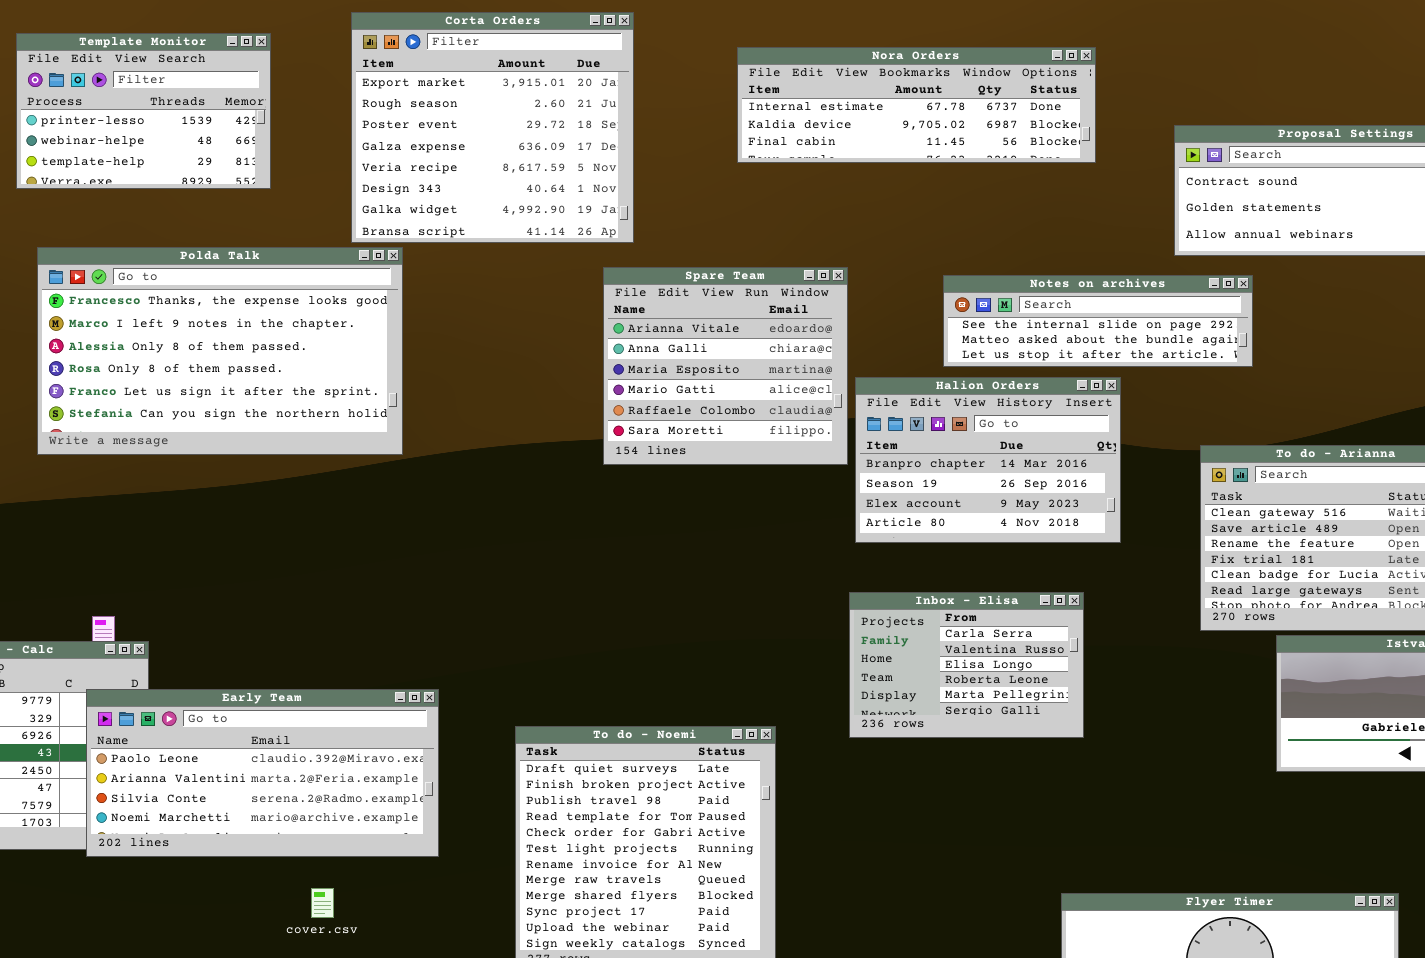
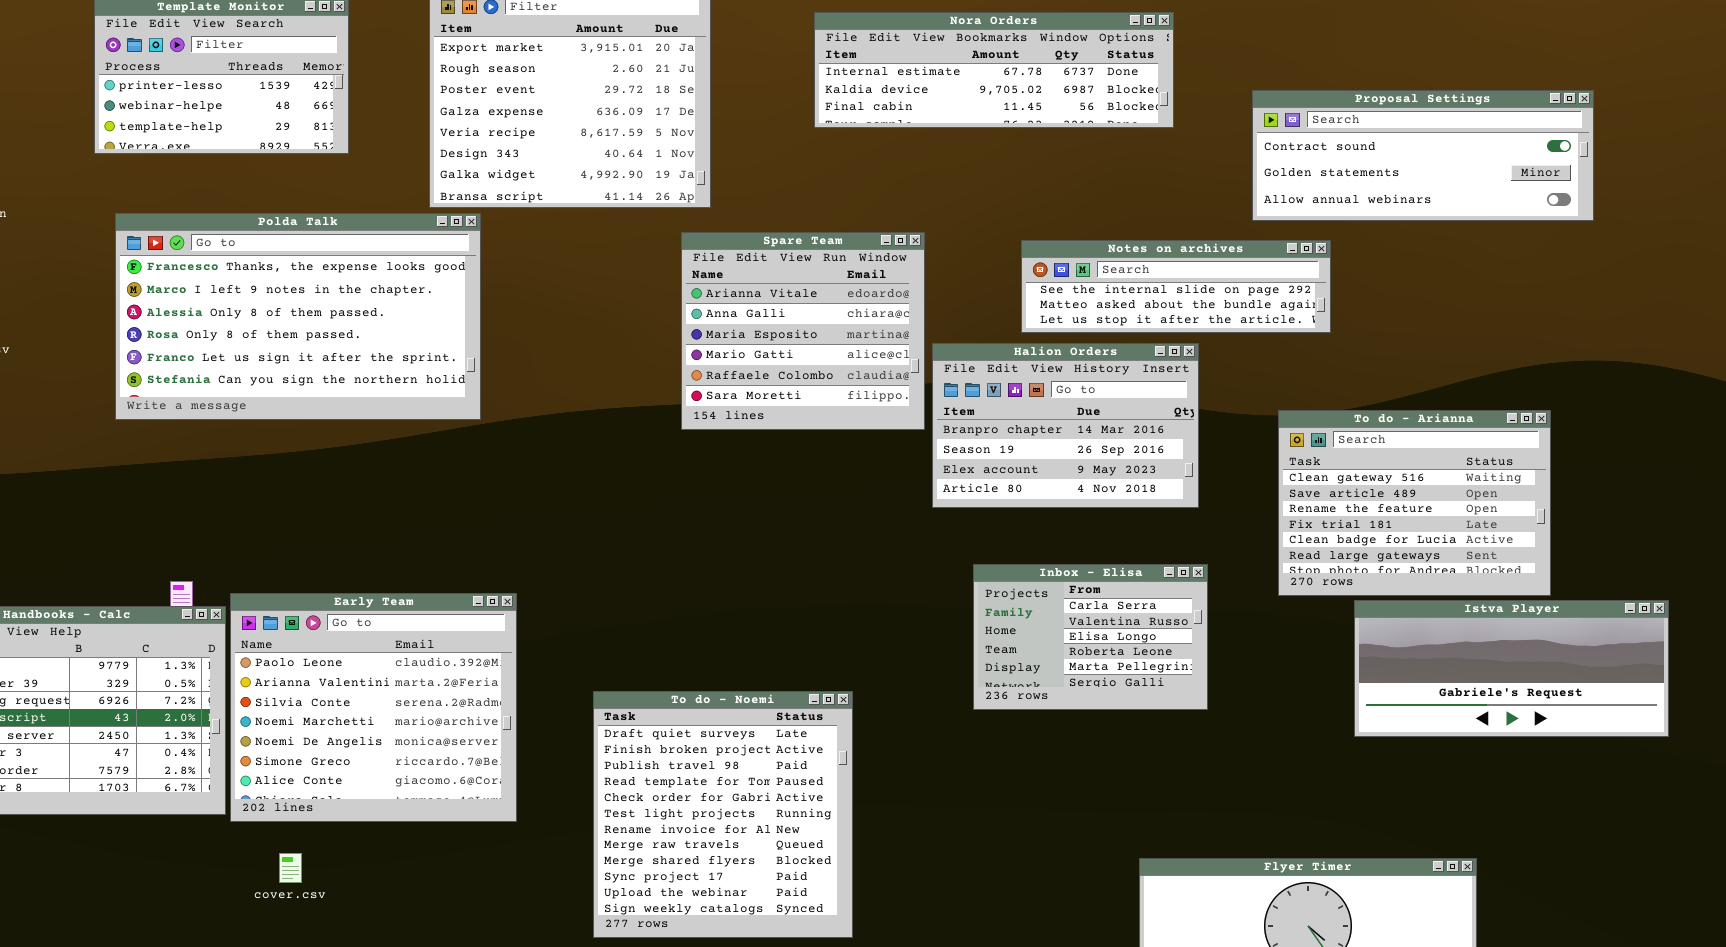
Inbox - Elisa: [849,592,1084,738] -> [973,564,1208,710], moved
Early Team: [86,689,439,857] -> [230,593,517,822], resized
cover.csv: [311,888,334,918] -> [279,853,302,883], moved

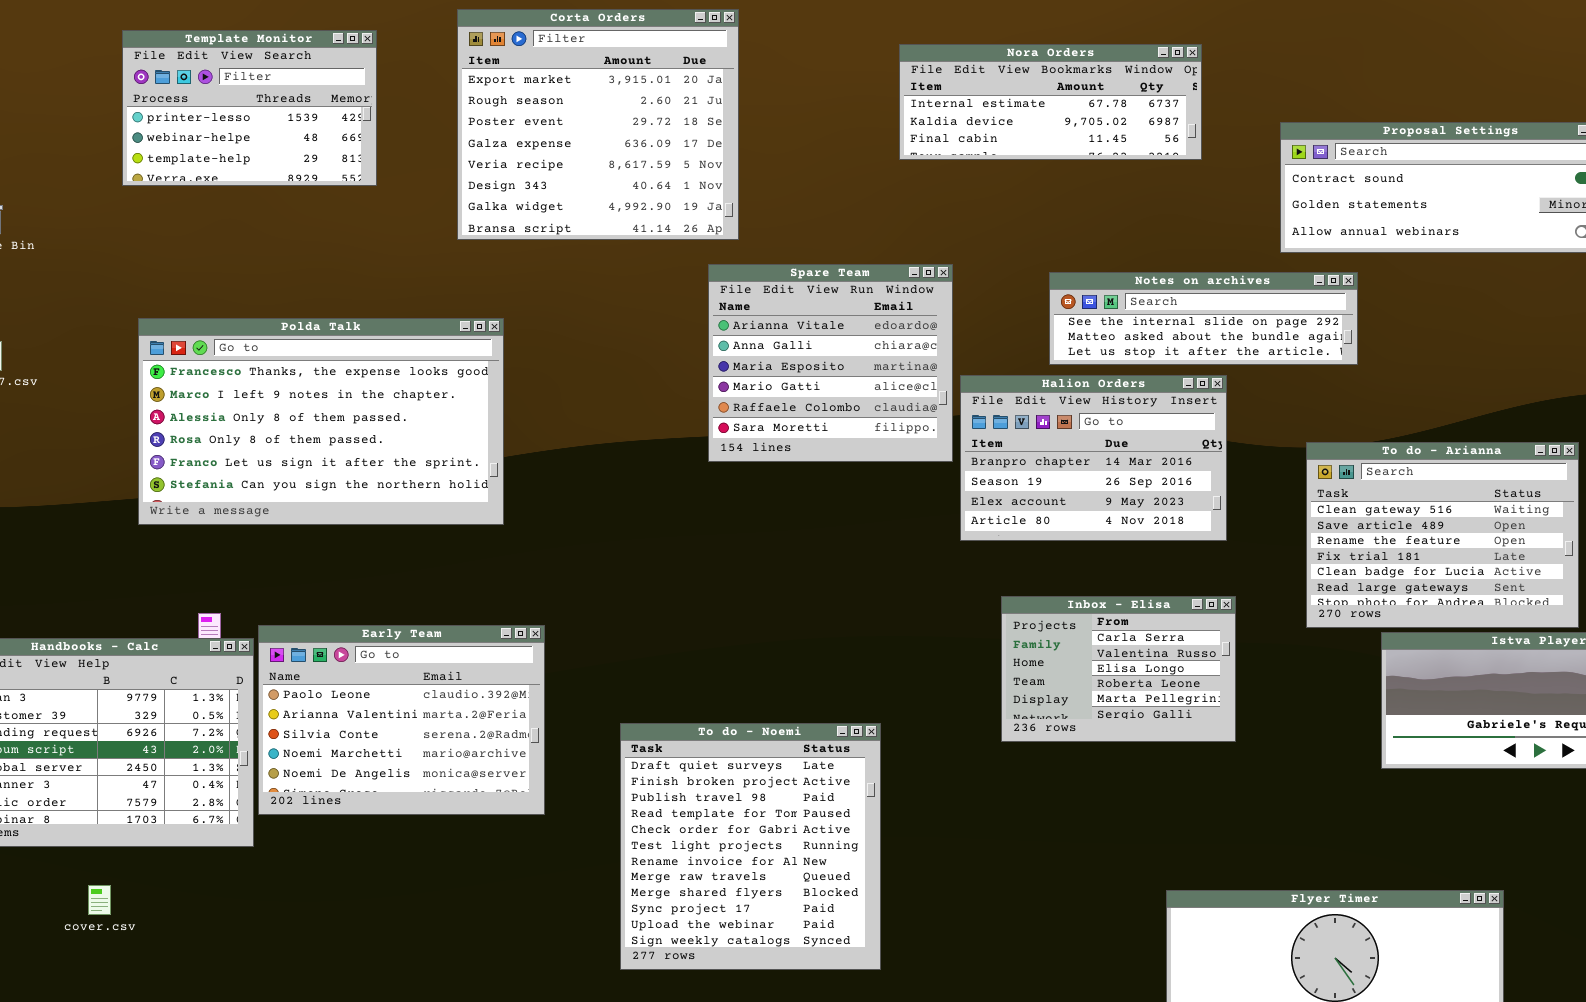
Nora Orders: [814,12,1174,128] -> [899,44,1202,160], resized
Polda Talk: [115,213,481,420] -> [138,318,504,525], moved
Early Team: [230,593,517,822] -> [258,625,545,815], resized
cover.csv: [279,853,302,883] -> [88,885,111,915], moved

